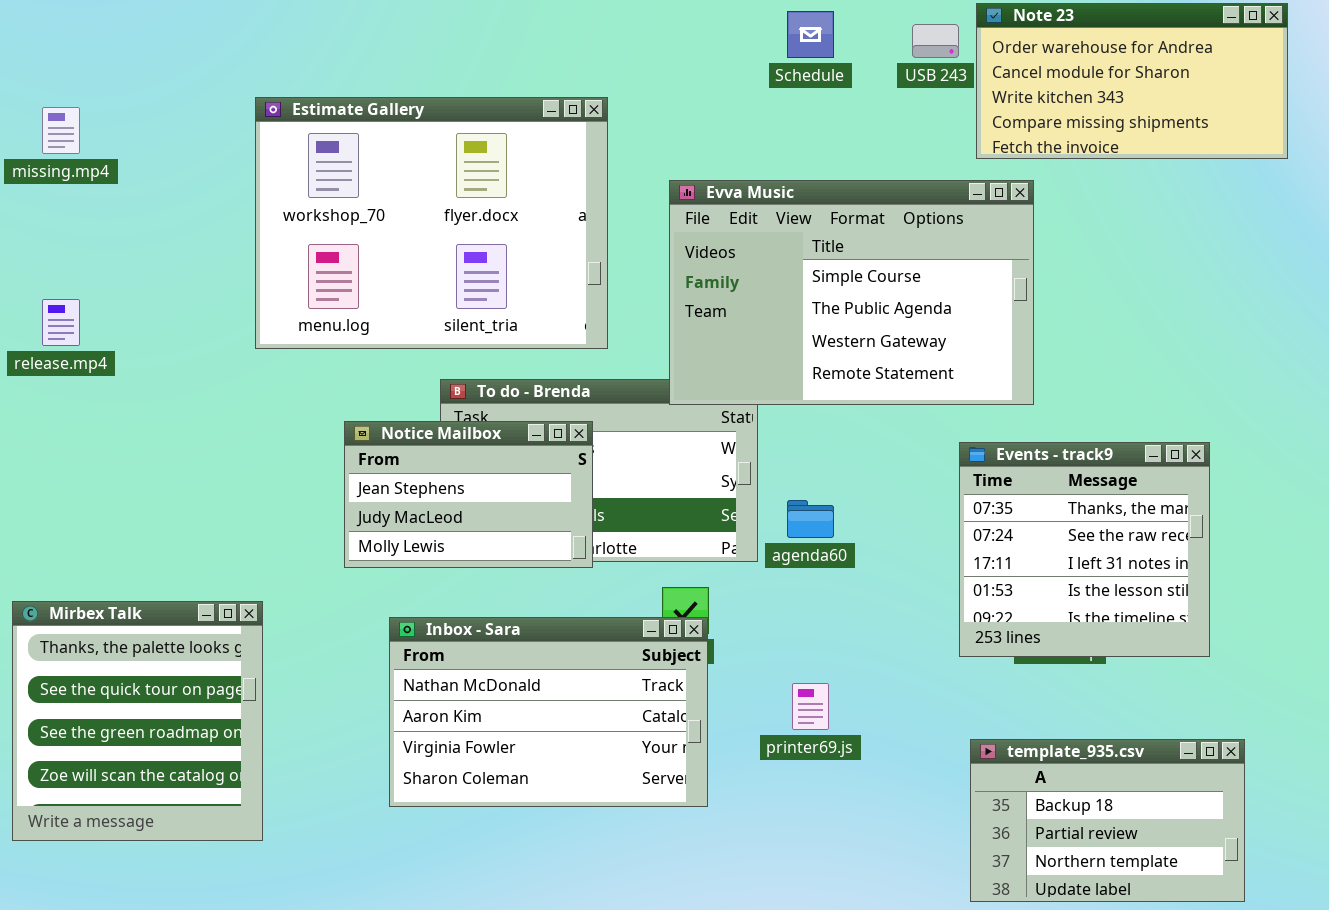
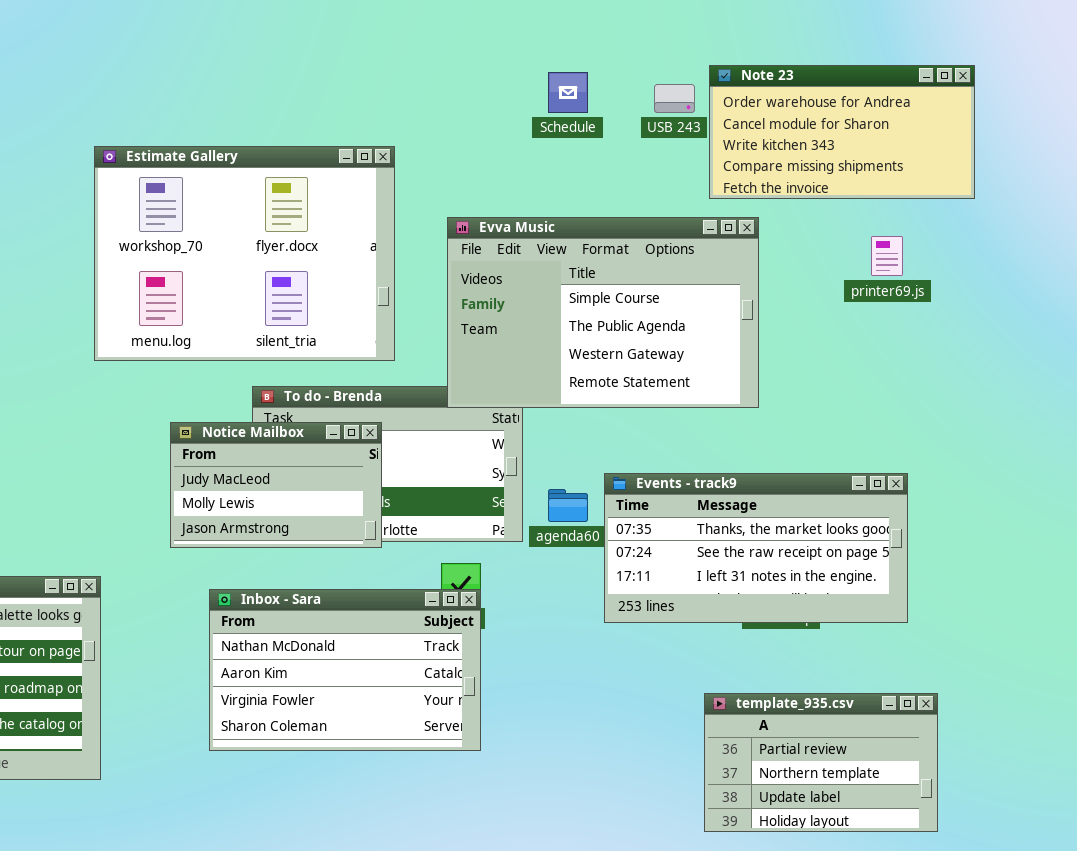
Notice Mailbox: [344,421,593,568] -> [170,422,382,548], scrolled down 1 row
Events - track9: [959,442,1210,657] -> [604,473,908,623], resized
printer69.js: [792,683,829,730] -> [871,236,903,276], moved
template_935.csv: [970,739,1245,902] -> [704,693,938,832], scrolled down 1 row

